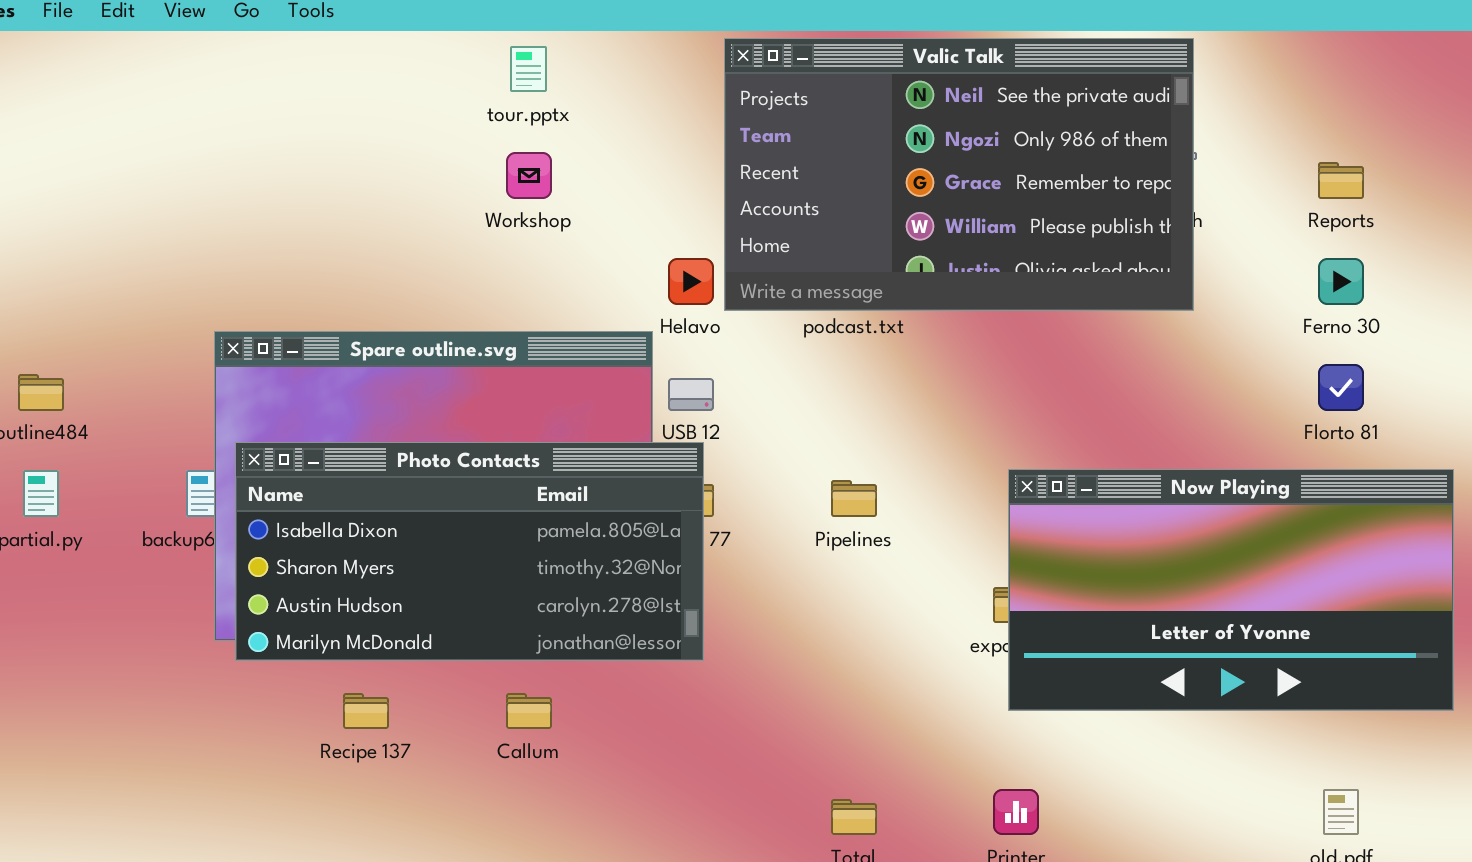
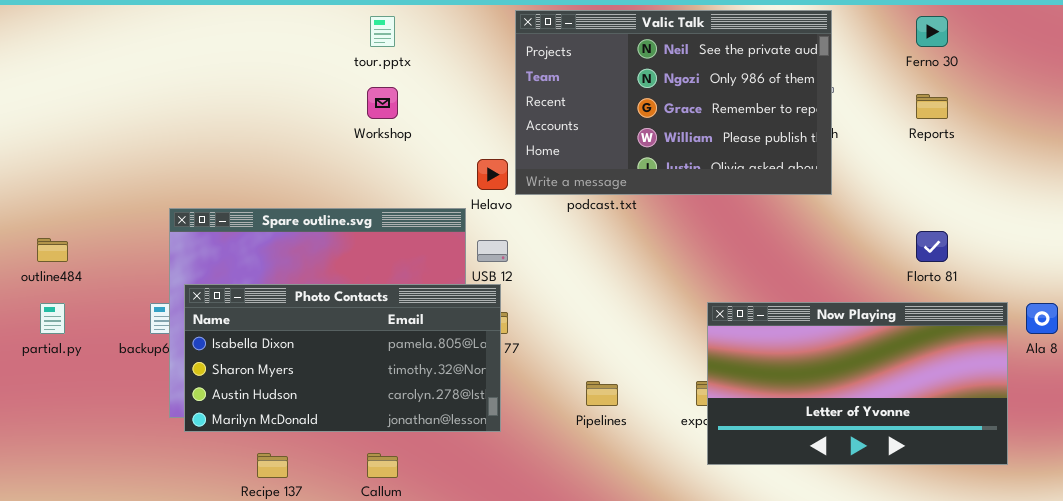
Ferno 30: [1318,258,1364,305] -> [916,16,948,47], moved
Pipelines: [831,480,877,517] -> [586,381,618,406], moved

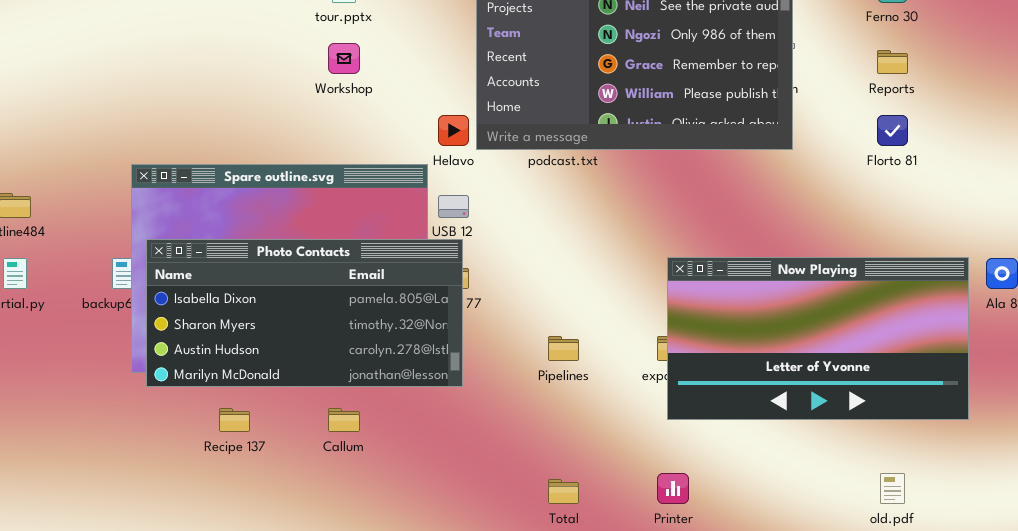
Florto 81: [916,231,948,262] -> [877,115,908,146], moved

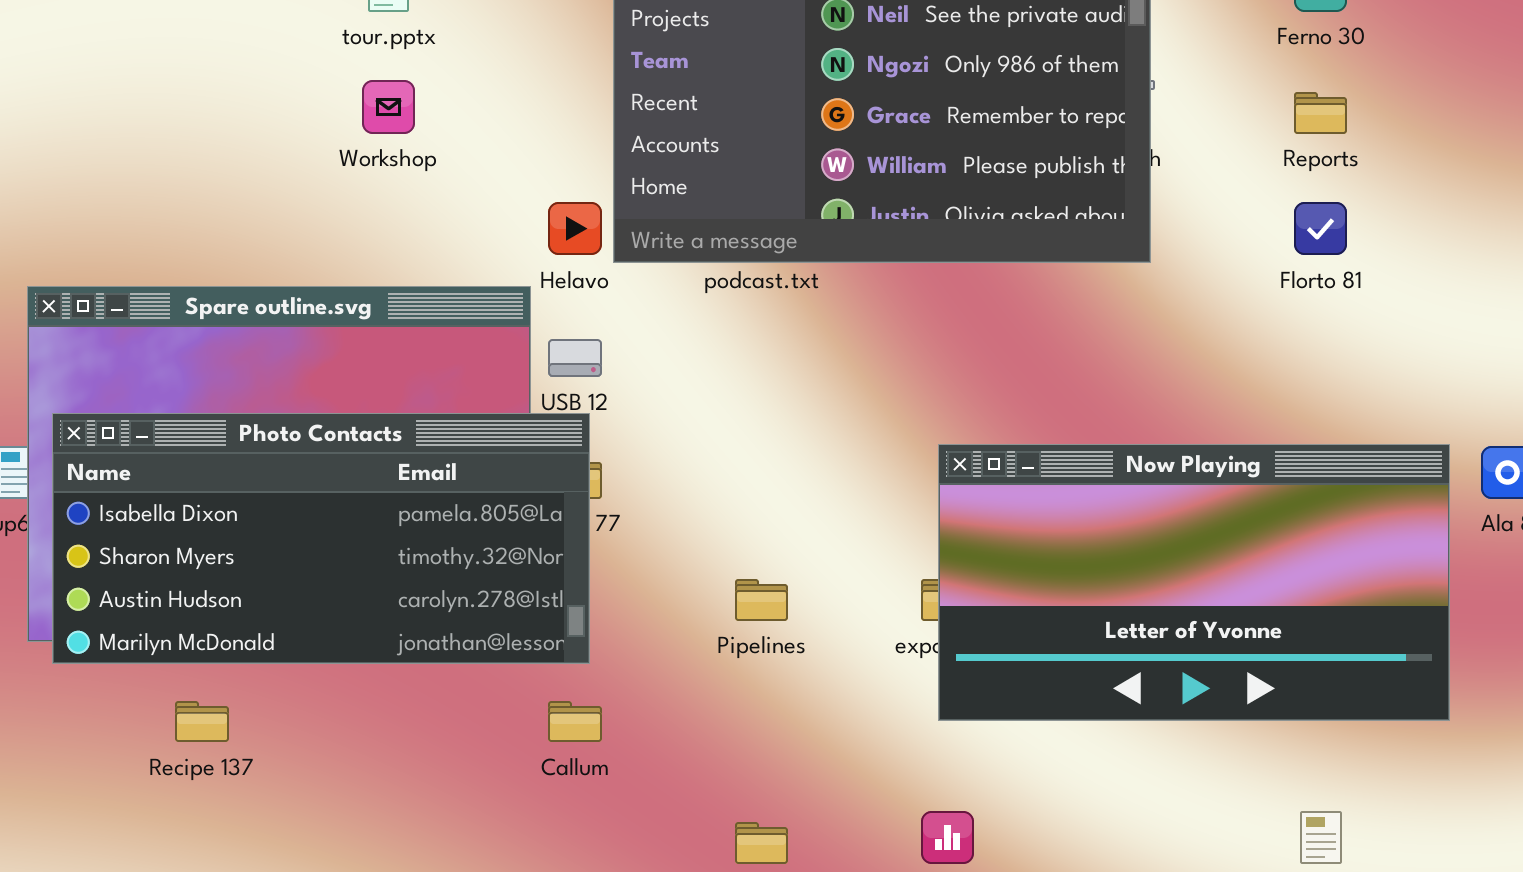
Callum: [328,408,360,432] -> [548,701,602,742], moved

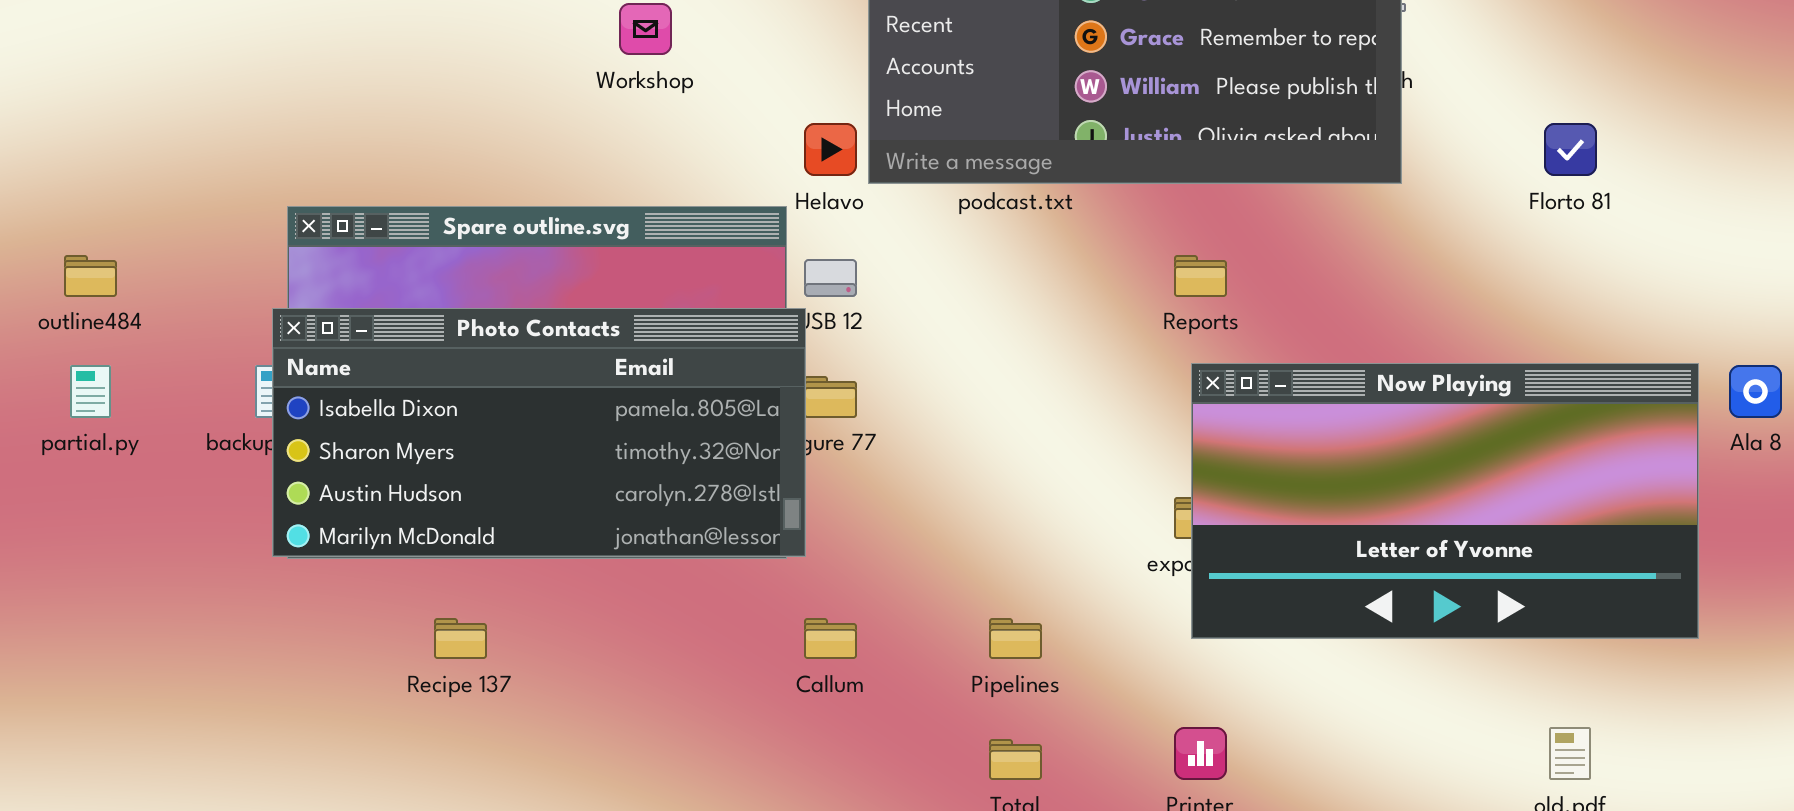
Reports: [1294,92,1347,134] -> [1174,255,1227,297], moved
Photo Contacts: [52,413,590,664] -> [272,308,806,557], moved
Pipelines: [735,579,788,621] -> [989,618,1042,659], moved

